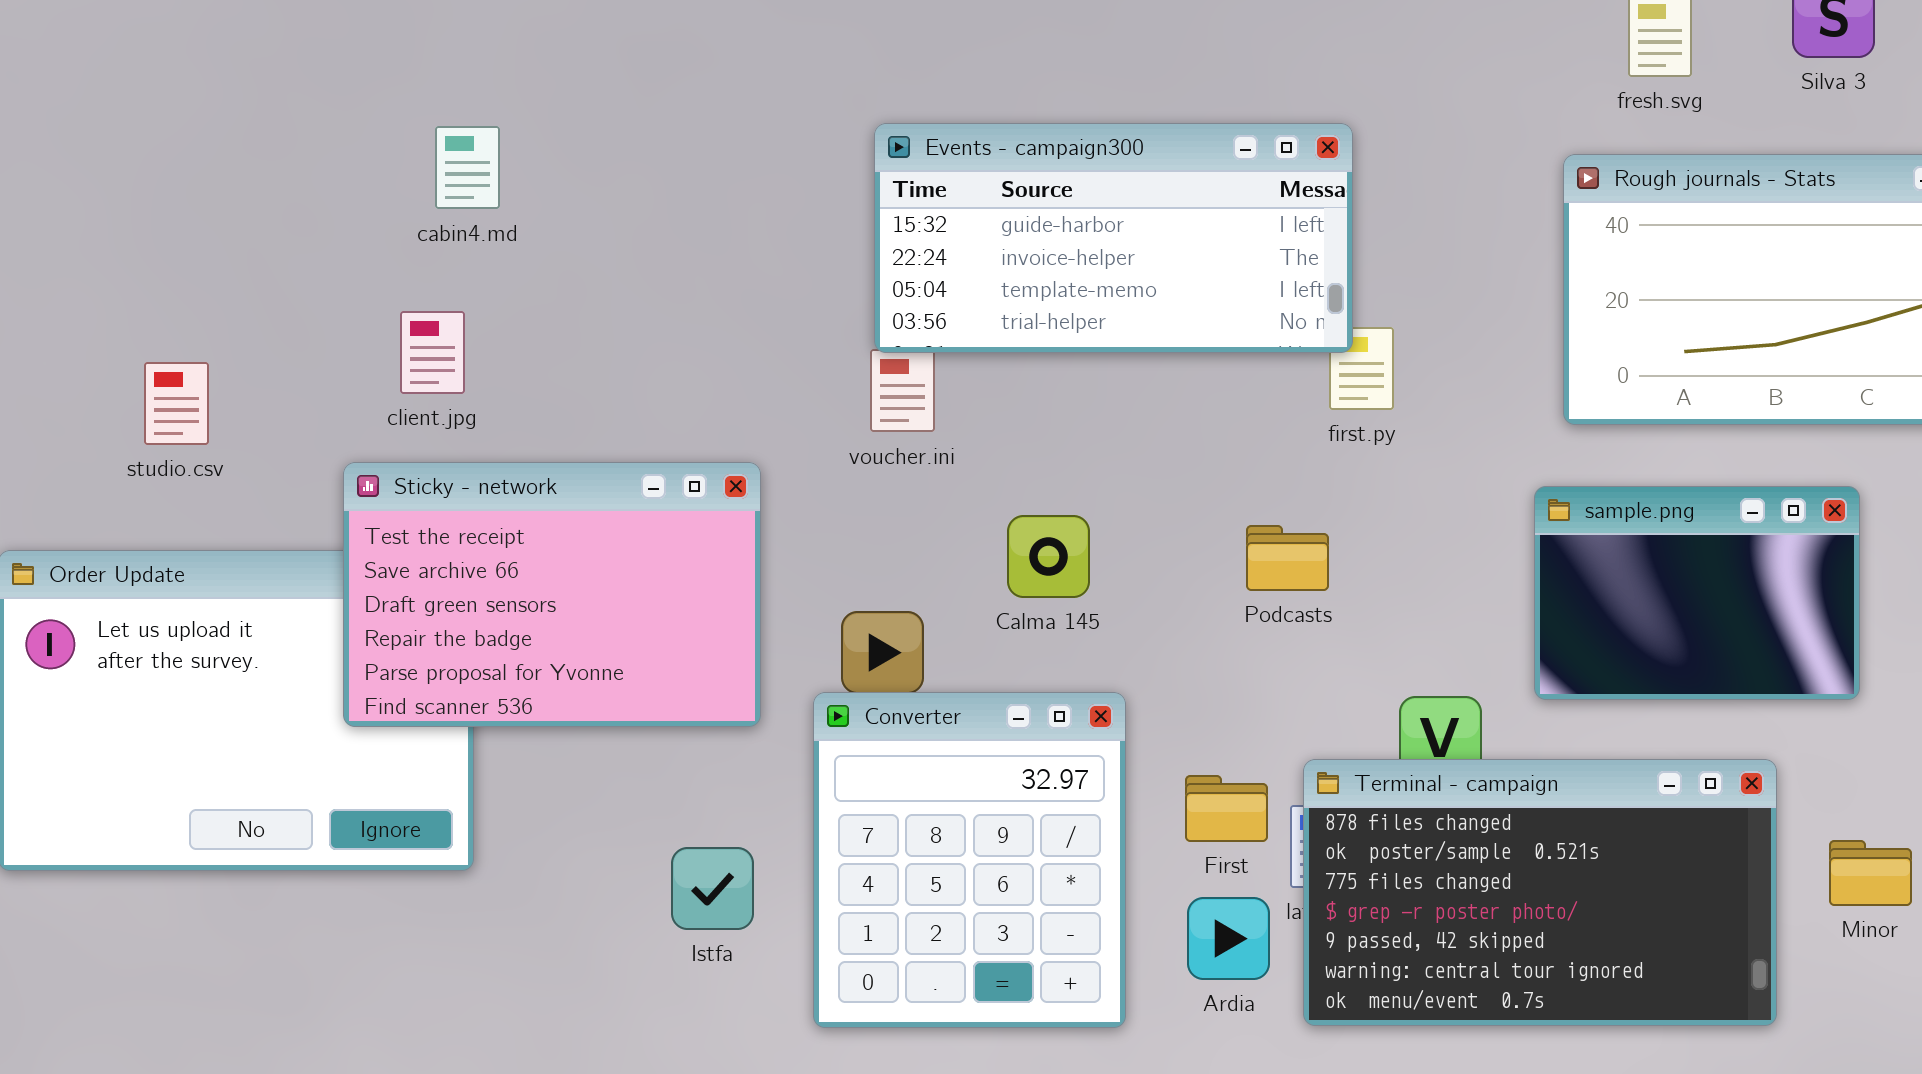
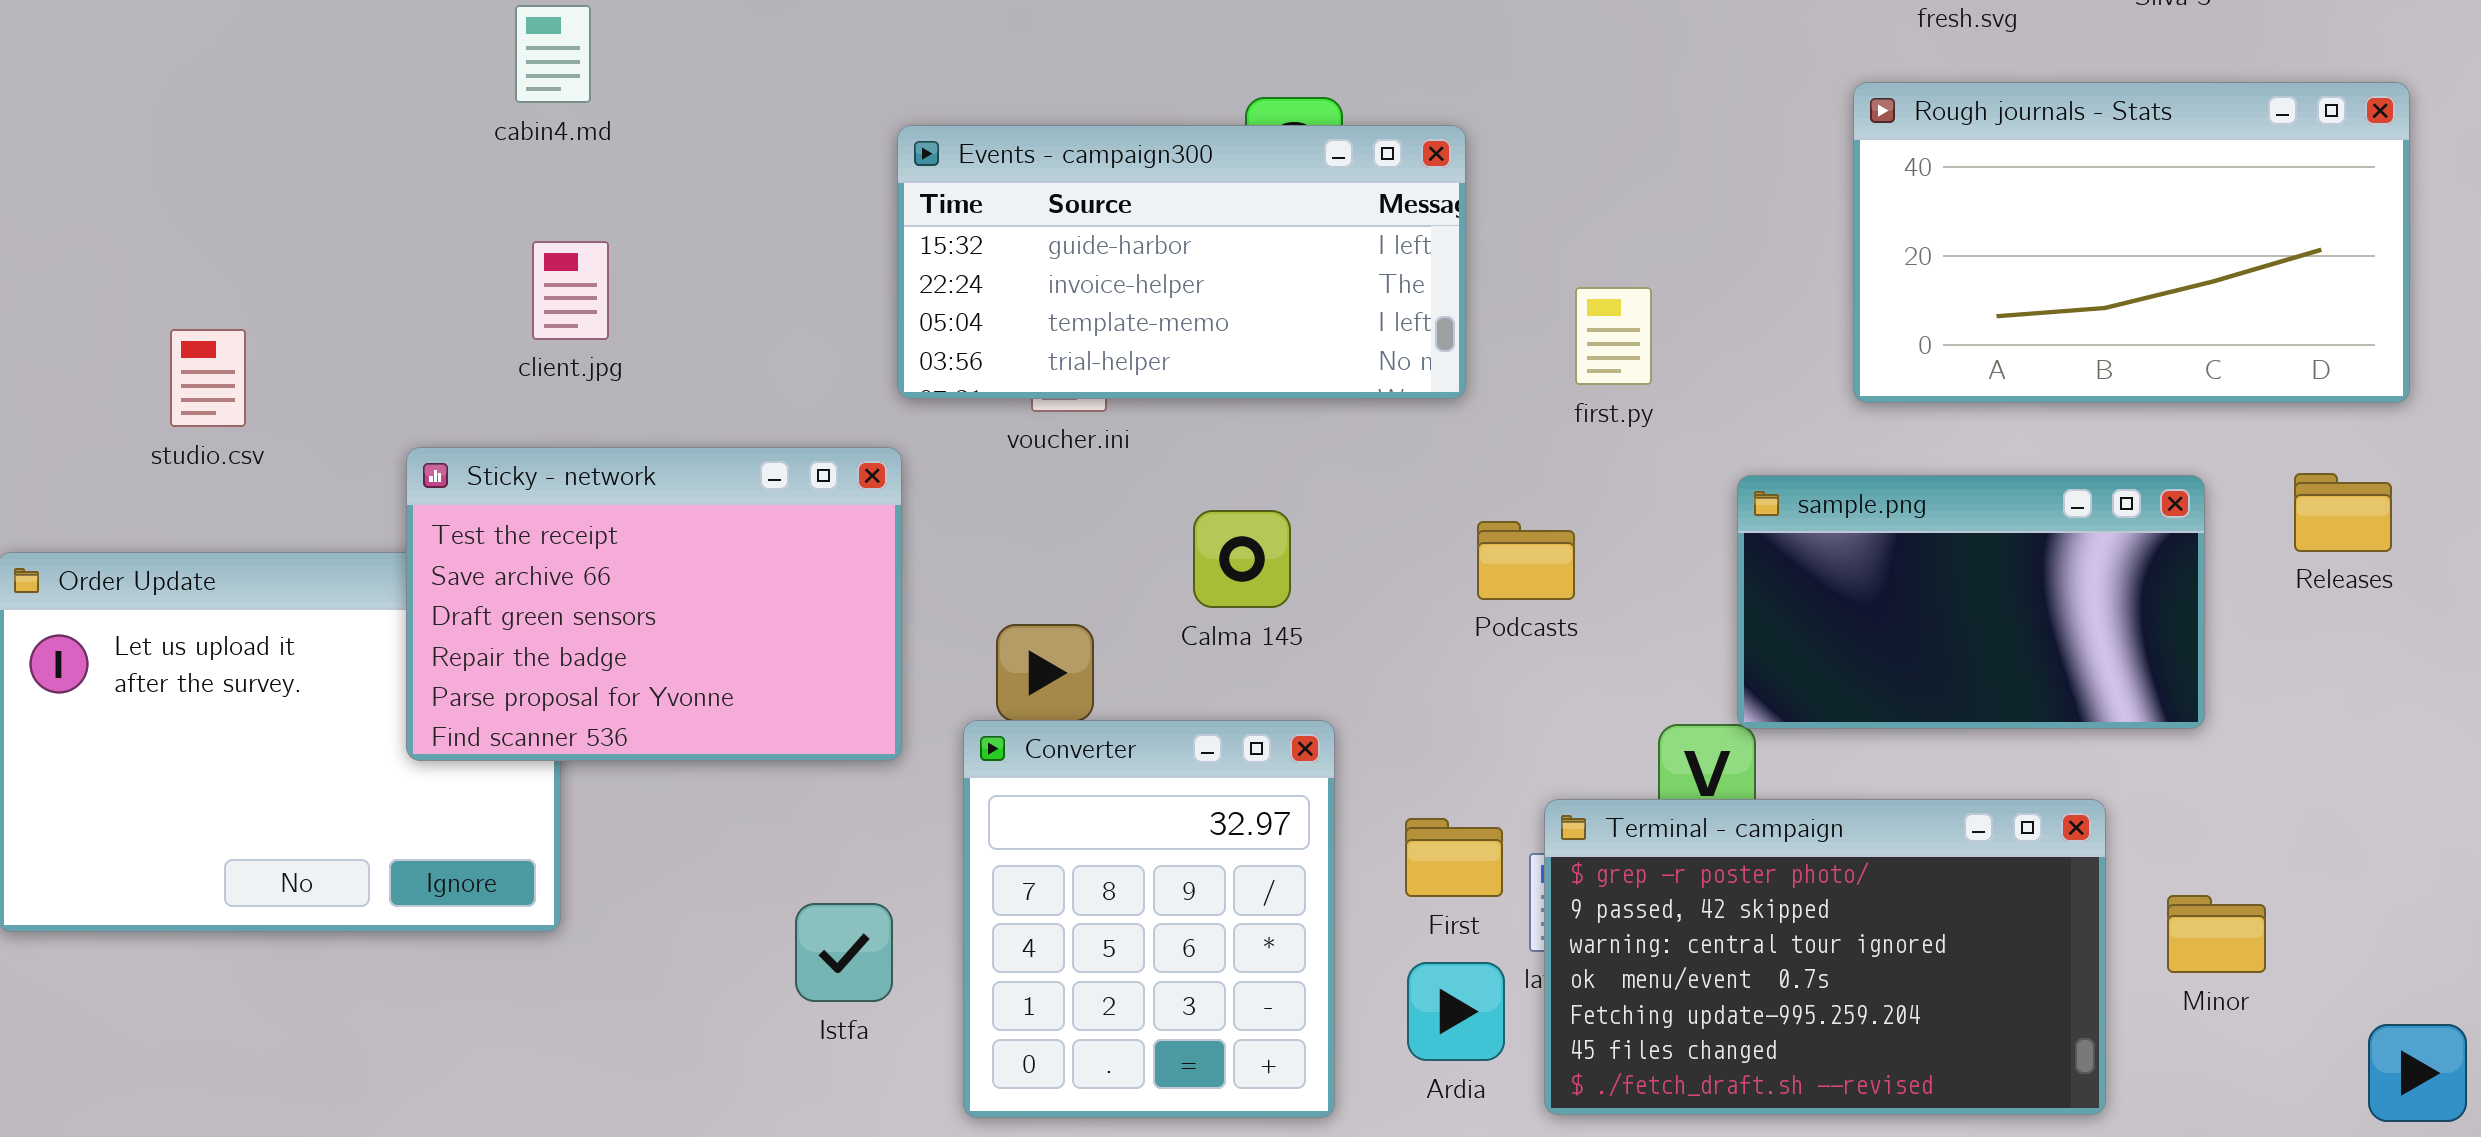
Events - campaign300: [874,123,1353,353] -> [897,125,1466,399], moved
cabin4.md: [435,126,500,209] -> [515,5,591,103], moved
client.jpg: [400,311,465,394] -> [532,241,609,340], moved
sample.png: [1534,486,1860,700] -> [1737,475,2205,729], resized
Terminal - campaign: [1303,759,1777,1026] -> [1544,799,2106,1115], scrolled down 3 rows

